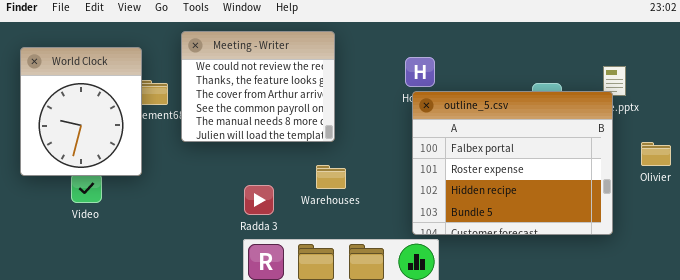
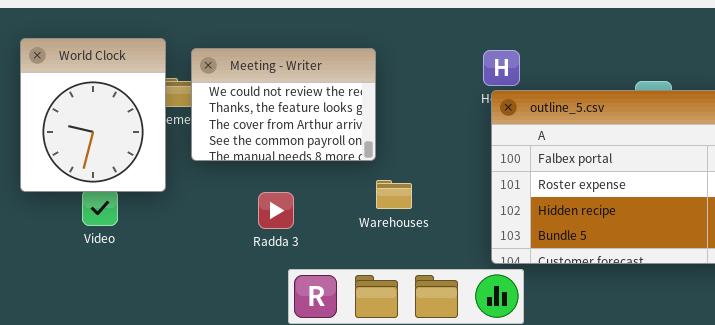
Meeting - Writer: [181,31,335,142] -> [191,48,376,161], moved, resized
Radda 3: [244,185,274,215] -> [258,192,294,229], moved

